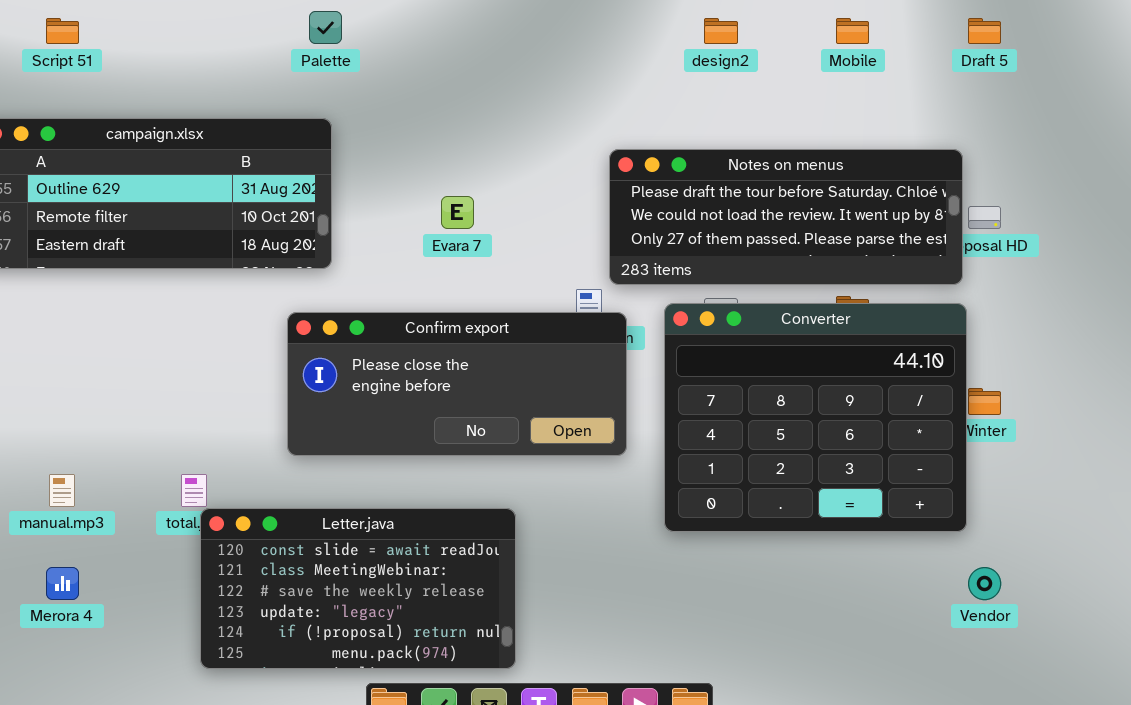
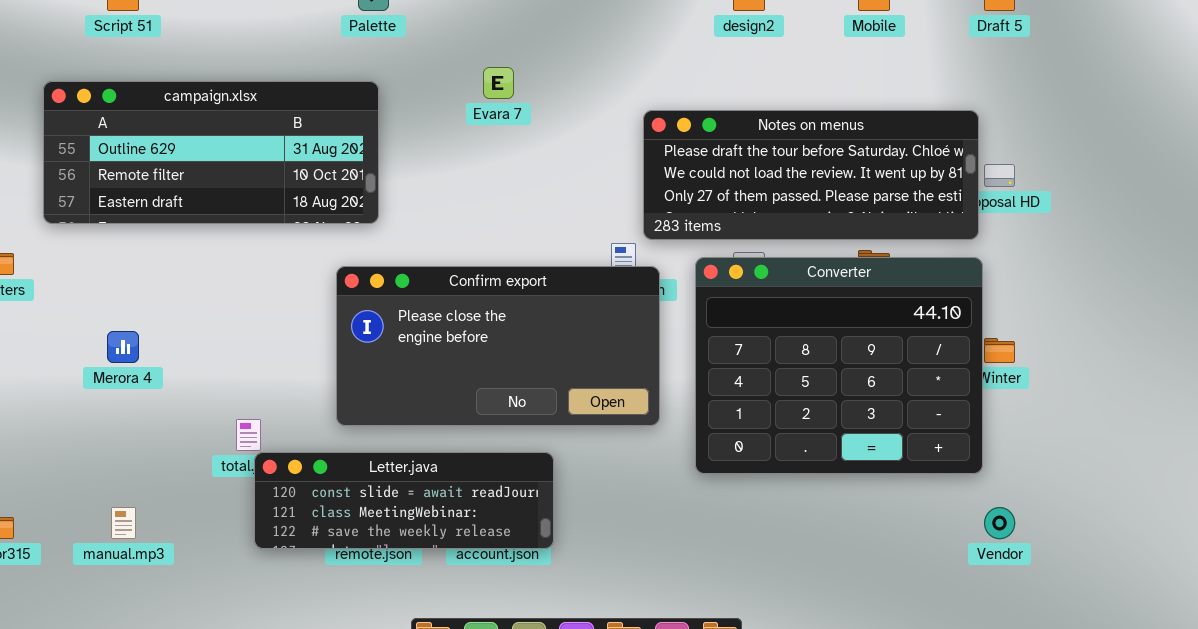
Evara 7: [441,196,474,229] -> [483,67,514,99], moved
Confirm export: [287,312,627,456] -> [336,266,660,426], resized
manual.mp3: [49,474,75,507] -> [111,507,136,539], moved
Letter.java: [200,508,516,669] -> [254,452,554,549], resized
Merora 4: [46,567,79,600] -> [107,331,139,363], moved

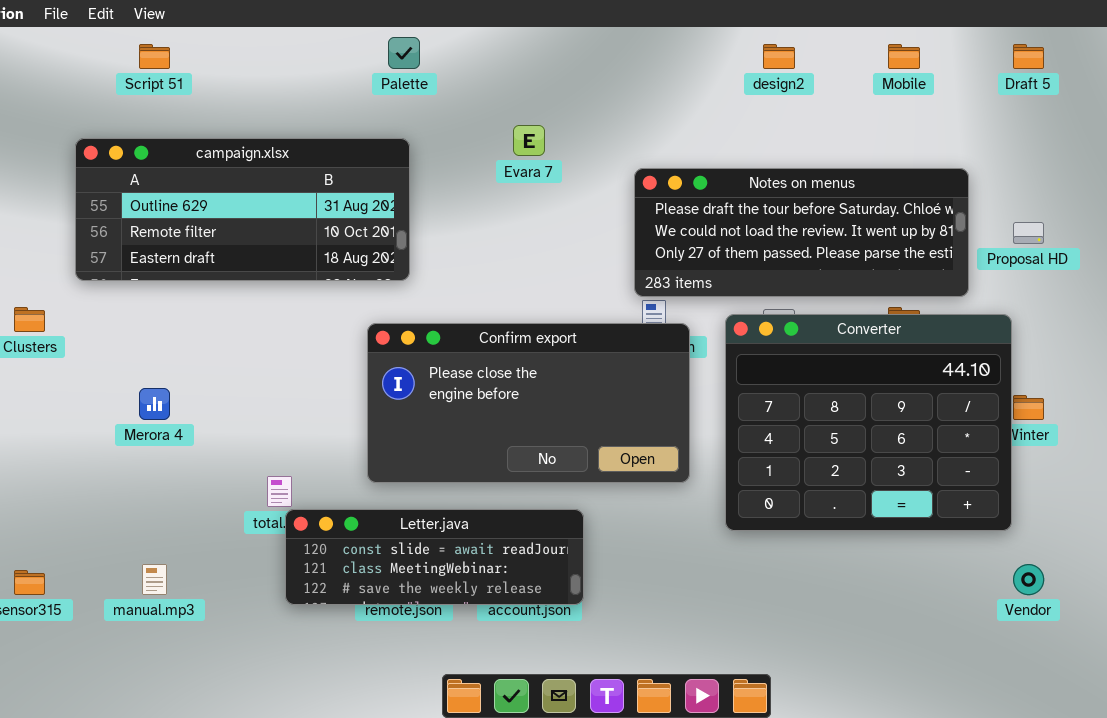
Notes on menus: [643,110,979,240] -> [634,168,969,297], moved

